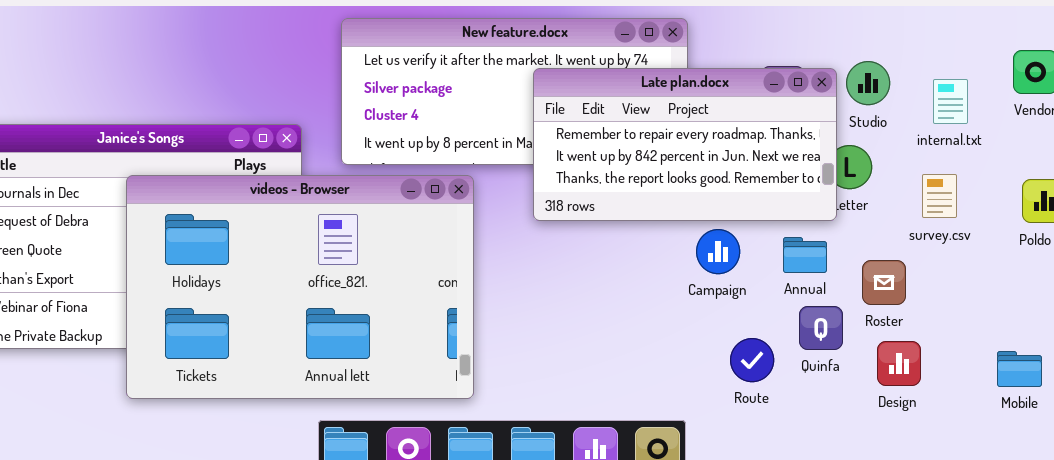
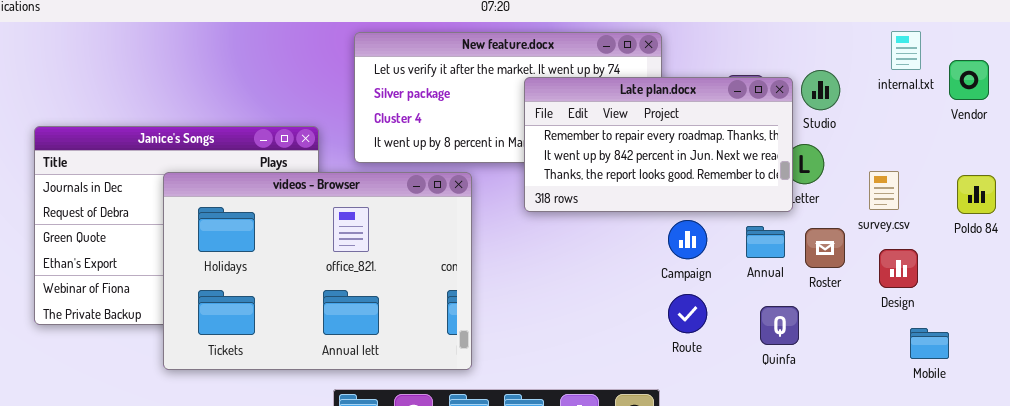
internal.txt: [933,79,968,124] -> [891,31,921,70], moved
Roster: [862,260,906,305] -> [805,228,845,268], moved
Quinfa: [799,306,843,350] -> [760,306,799,345], moved
Route: [730,338,774,382] -> [668,294,707,333], moved
Design: [877,341,921,386] -> [879,249,918,288], moved
Mobile: [997,351,1042,387] -> [910,328,949,359], moved

